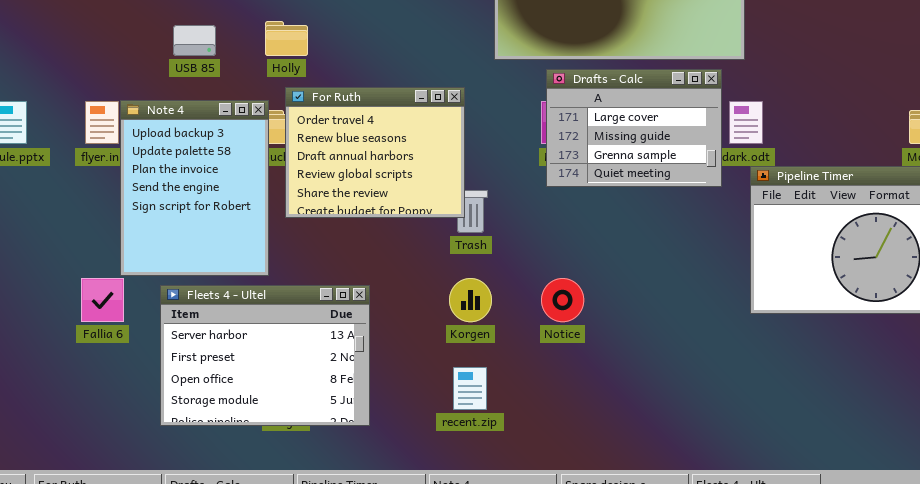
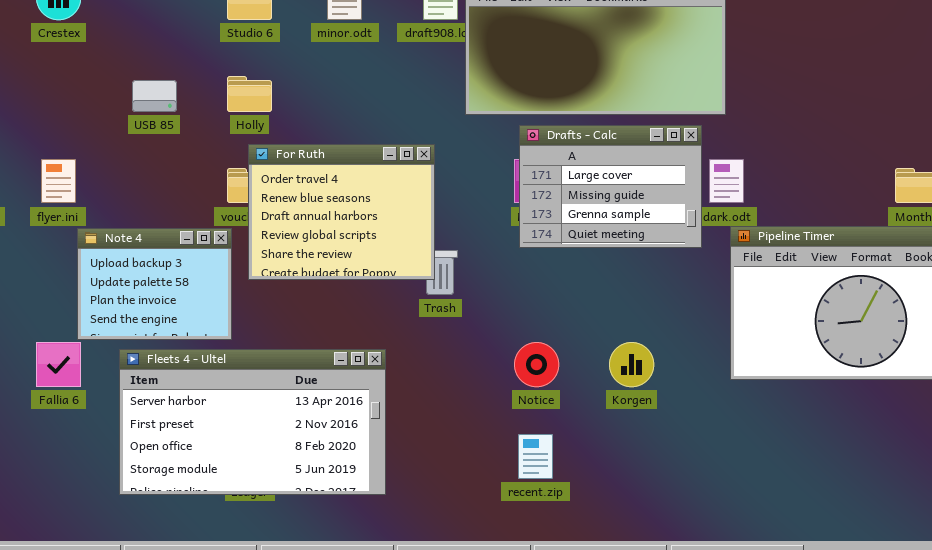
Note 4: [120,100,269,276] -> [77,228,232,340], resized
Korgen: [449,278,492,322] -> [609,342,654,387], moved
Fleets 4 - Ultel: [160,285,370,426] -> [119,349,386,495], resized
recent.zip: [453,367,487,410] -> [518,434,553,479], moved

